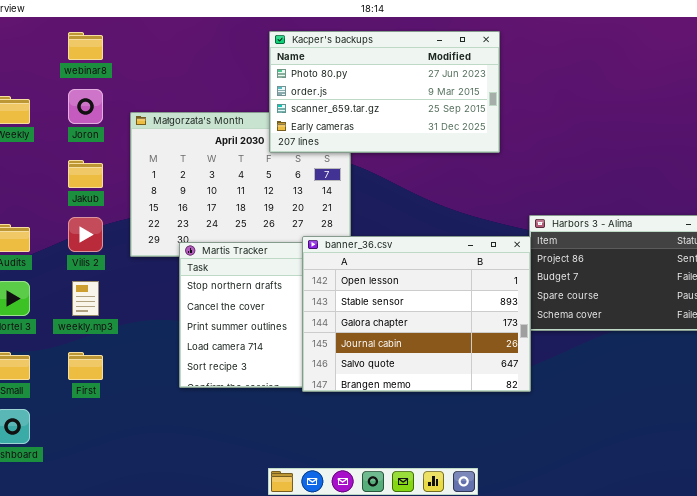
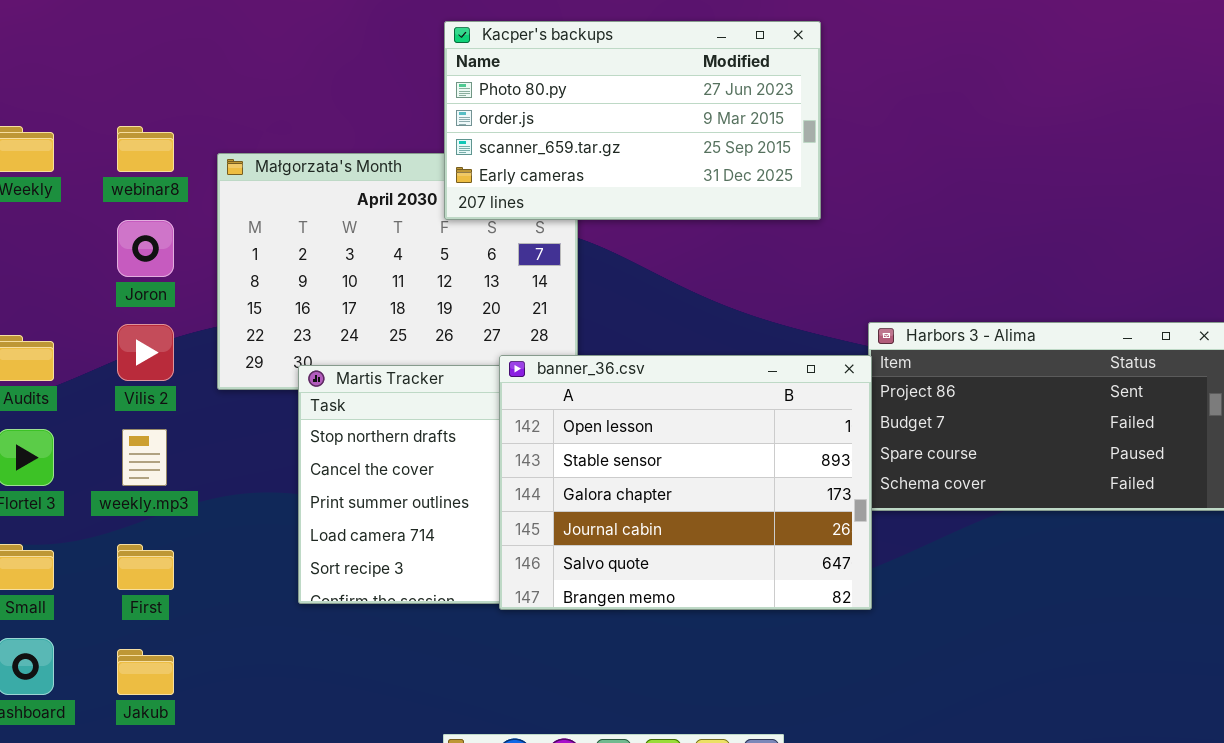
webinar8: [68,32,103,60] -> [117,126,174,172], moved
Joron: [68,89,103,124] -> [117,220,174,277], moved
Jakub: [68,160,103,188] -> [117,649,174,695], moved

